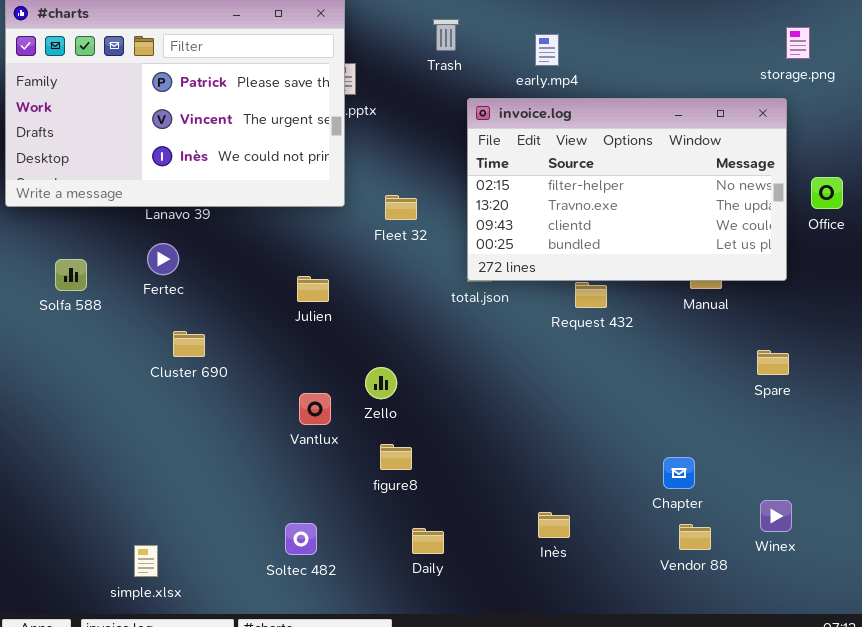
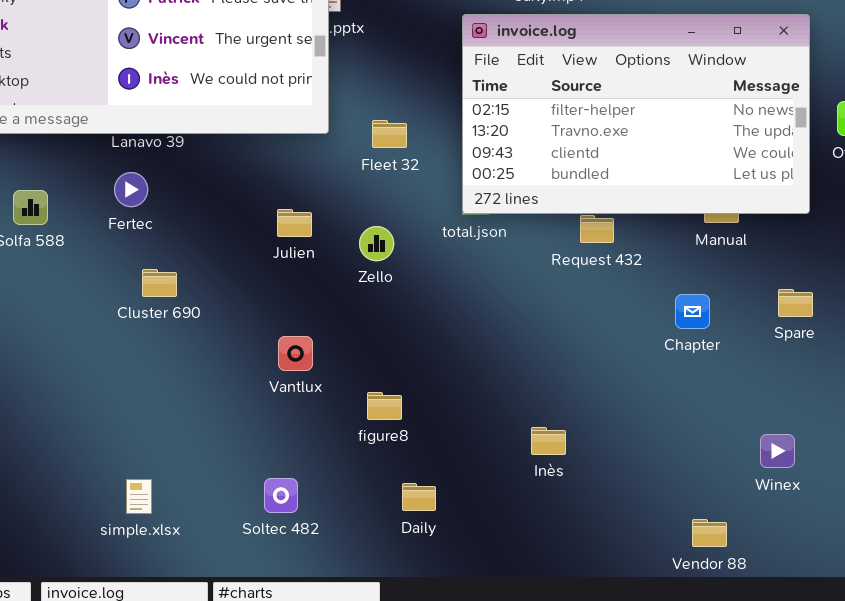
Zello: [365,367,397,399] -> [359,226,394,261], moved
Chapter: [663,457,695,489] -> [675,294,710,329], moved
Winex: [760,500,792,532] -> [760,434,795,468], moved
Inès: [538,512,570,538] -> [531,427,566,455], moved
Vendor 88: [679,524,711,550] -> [692,519,727,547], moved
simple.xlsx: [134,545,158,577] -> [126,479,152,514], moved

